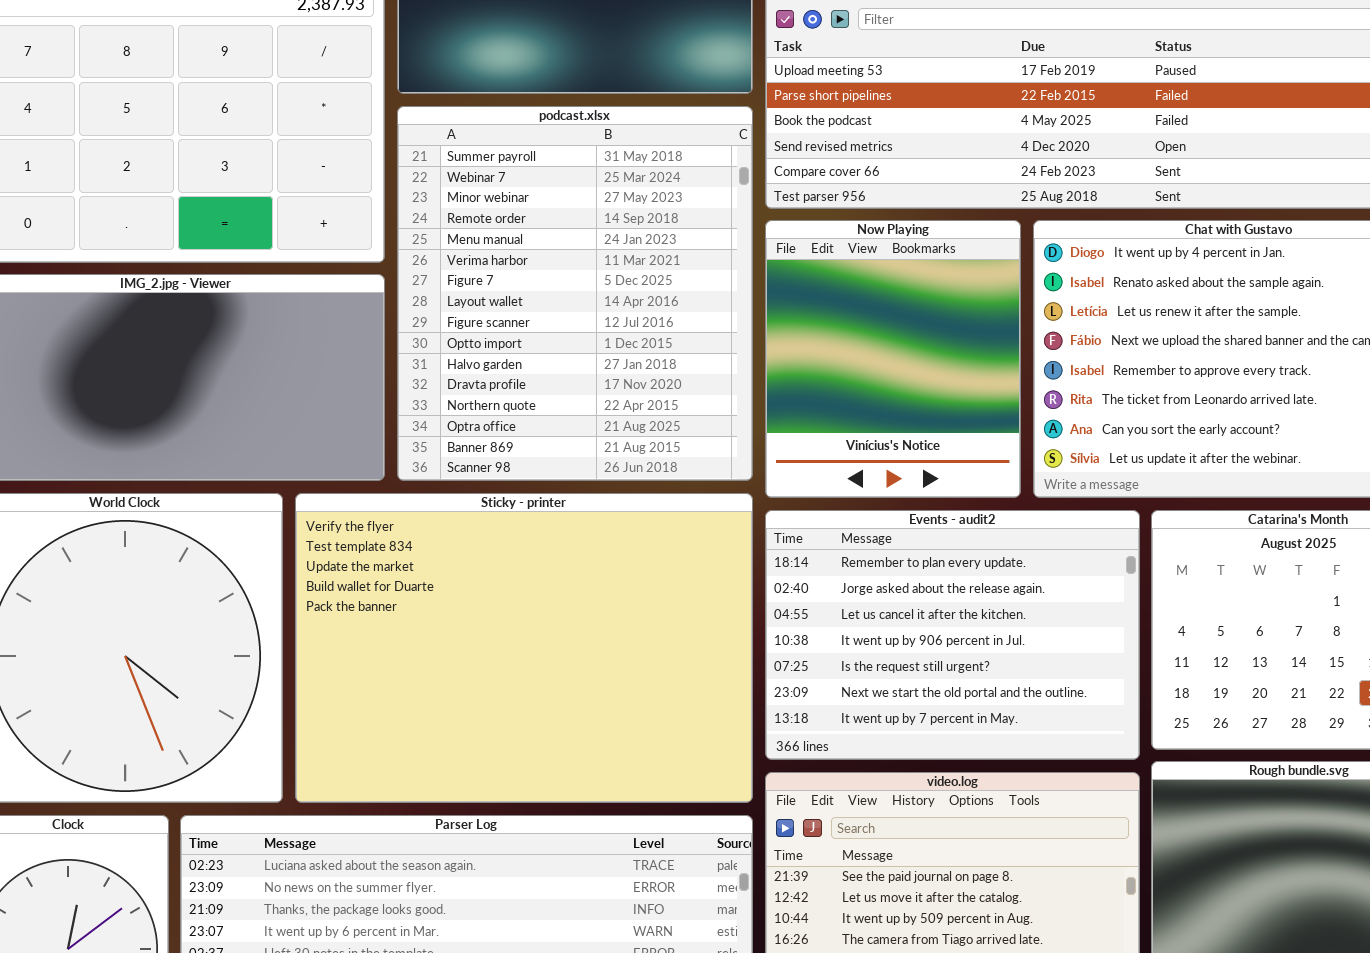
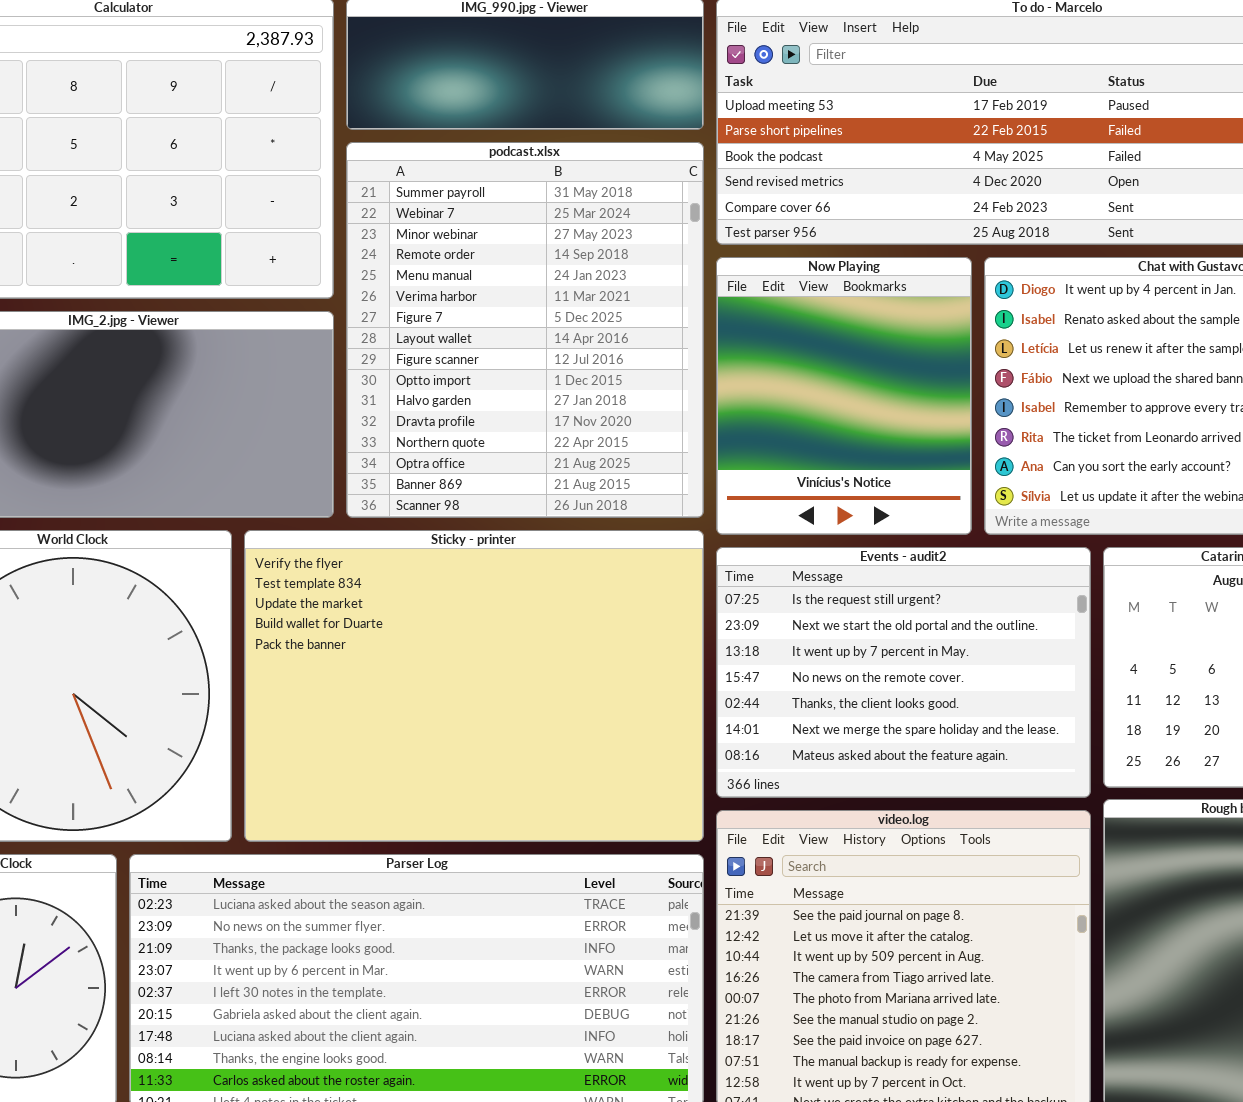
Events - audit2: [765,510,1140,760] -> [716,547,1091,798], scrolled down 4 rows

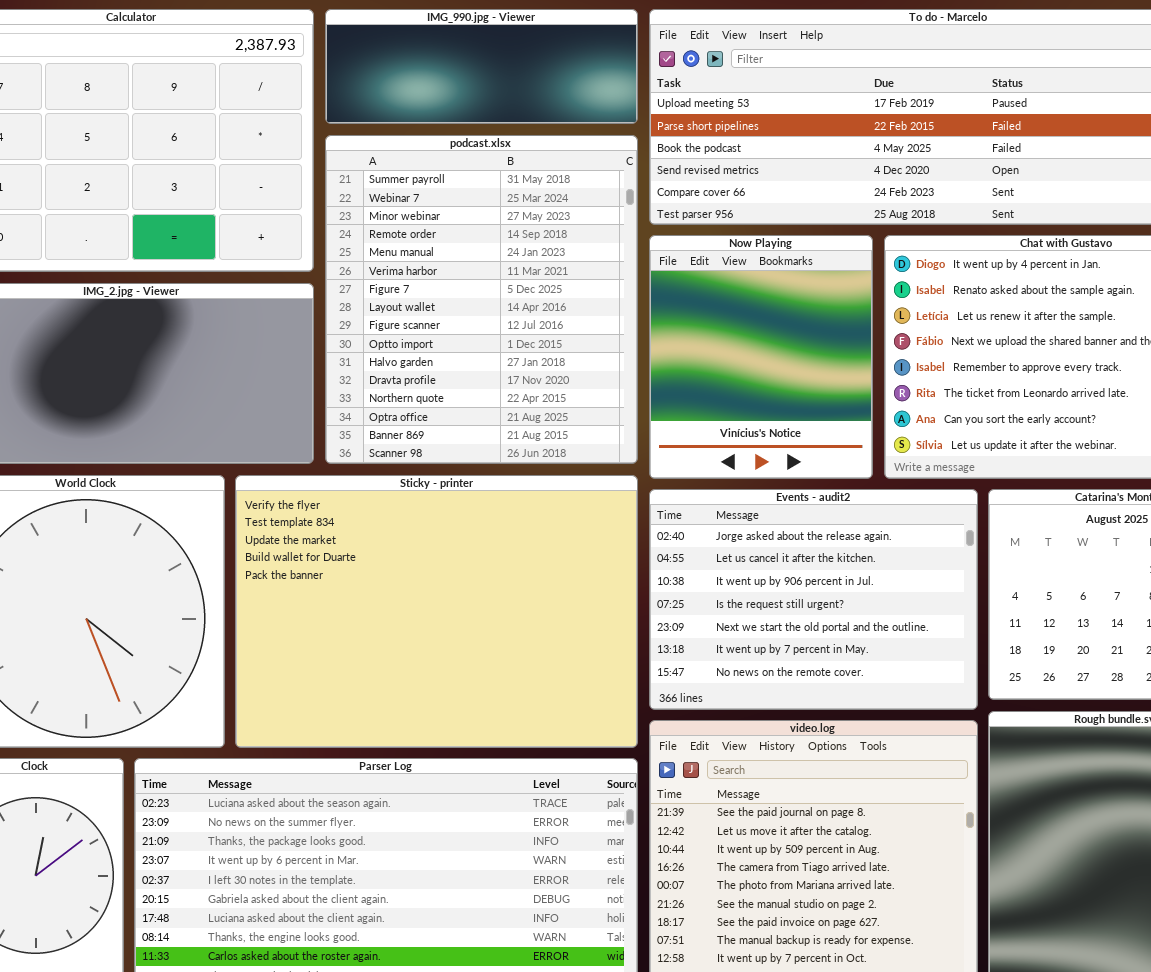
Events - audit2: [716,547,1091,798] -> [649,489,978,710], scrolled up 3 rows

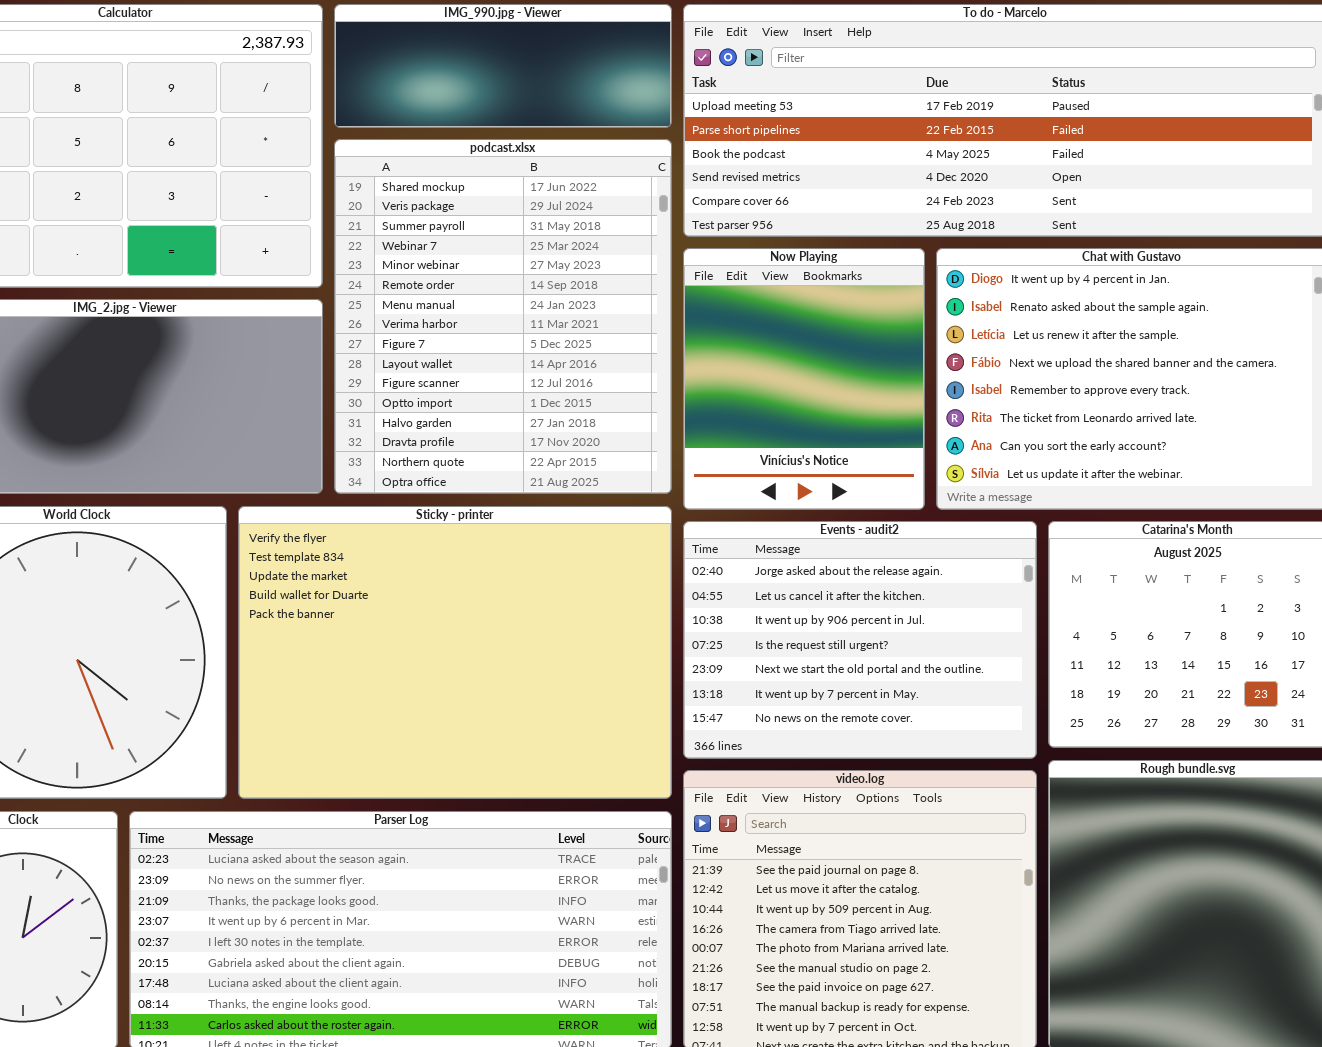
podcast.xlsx: [325,135,638,464] -> [334,139,672,494], scrolled up 2 rows

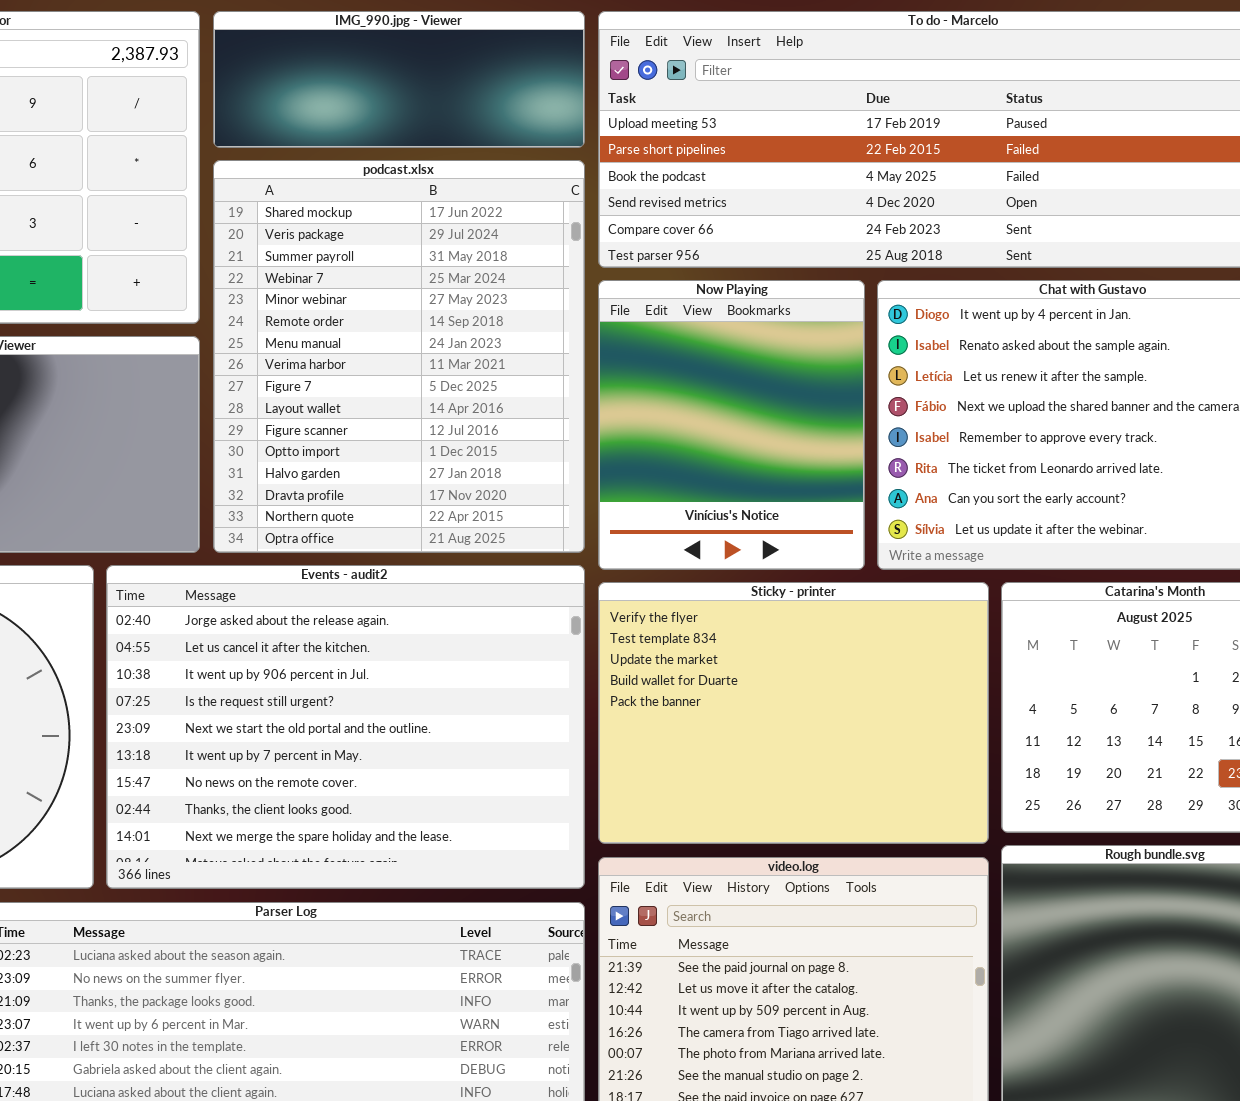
Sticky - printer: [238,506,672,799] -> [598,582,989,844], moved, resized
Events - audit2: [683,521,1037,759] -> [106,565,585,889], moved, resized

